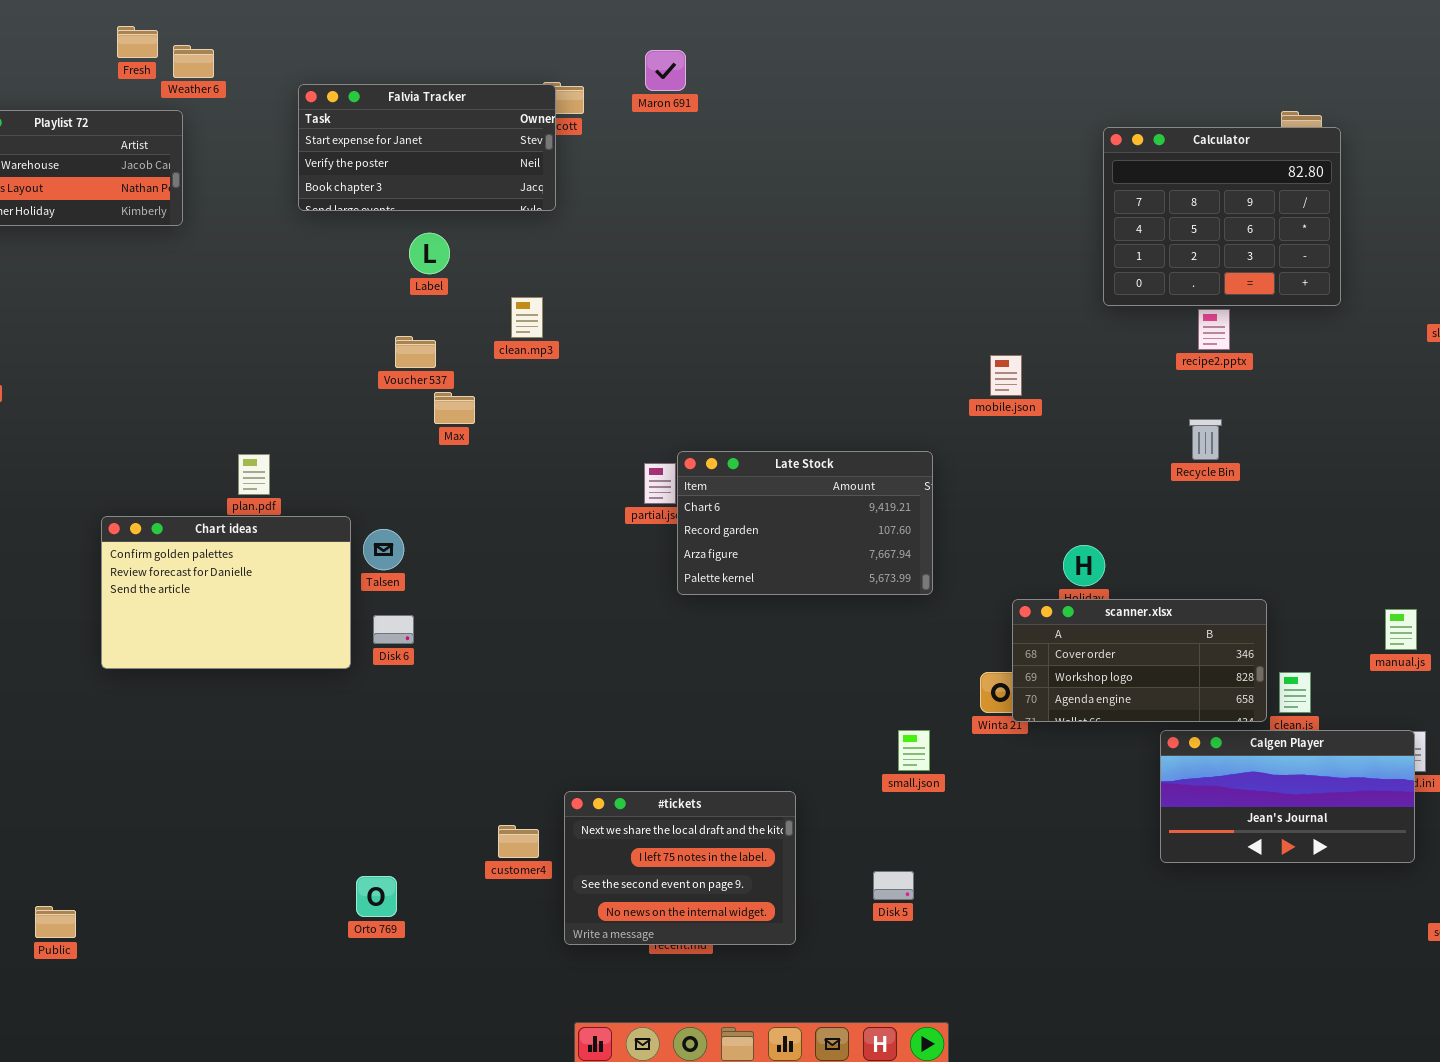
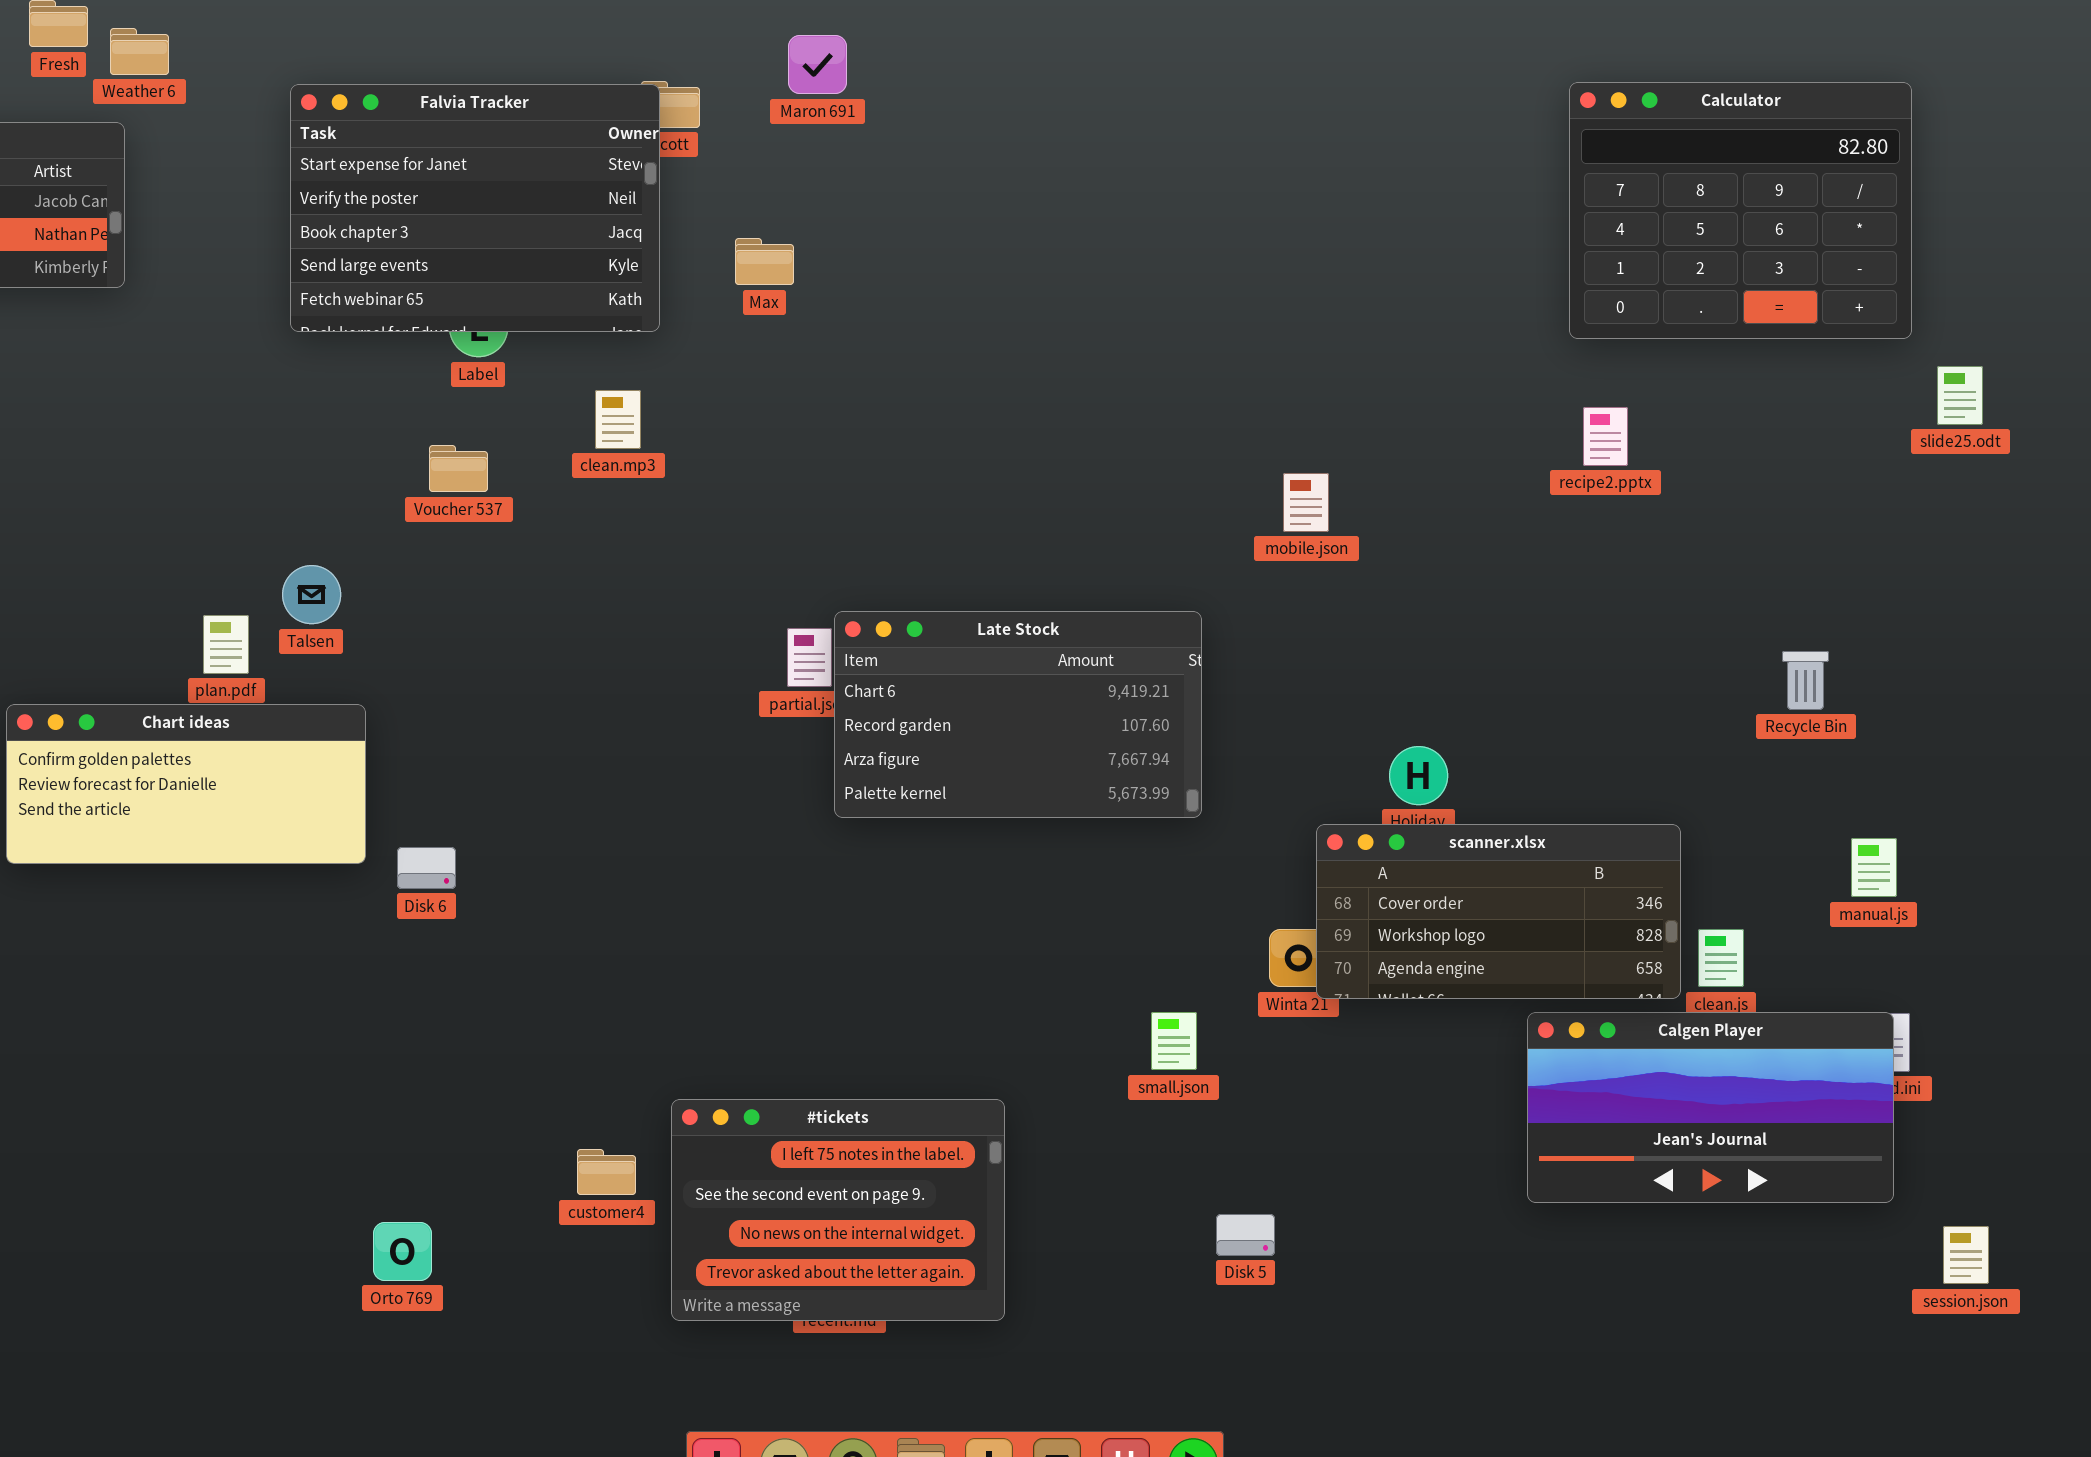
Falvia Tracker: [298,84,556,211] -> [290,84,660,332], resized
Calculator: [1103,127,1341,306] -> [1569,82,1912,339], moved
Max: [434,392,475,424] -> [735,238,794,285], moved
Recycle Bin: [1189,419,1222,460] -> [1782,651,1829,710], moved
Chart ideas: [101,516,351,669] -> [6,704,366,864], resized
Talsen: [363,529,404,570] -> [282,565,341,624], moved
#tickets: [564,791,796,945] -> [671,1099,1005,1321], scrolled down 1 row
Disk 5: [873,871,914,900] -> [1216,1214,1275,1256], moved

